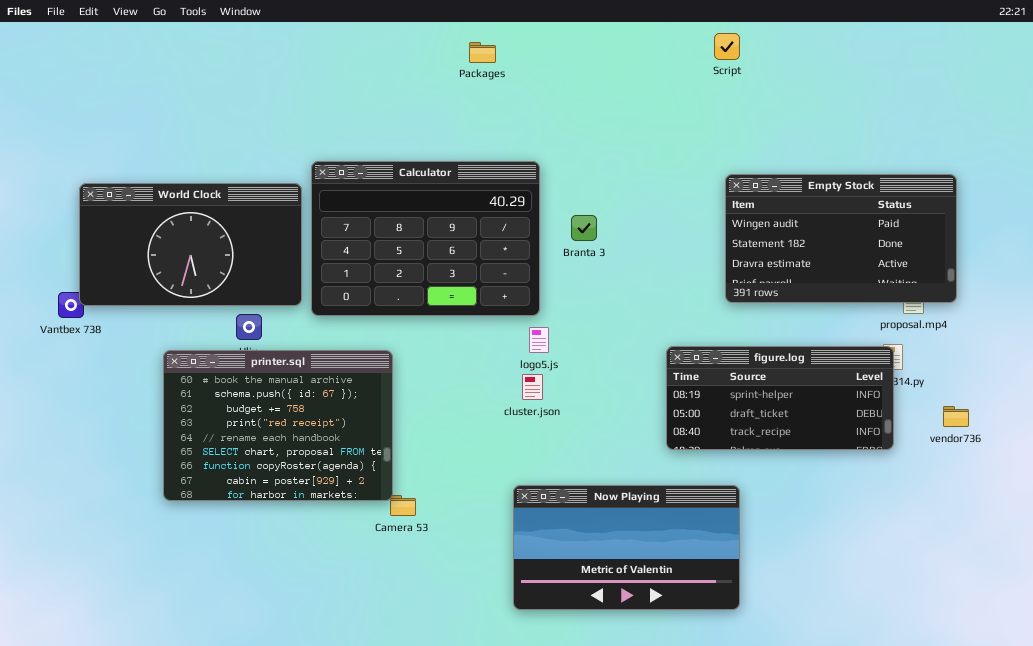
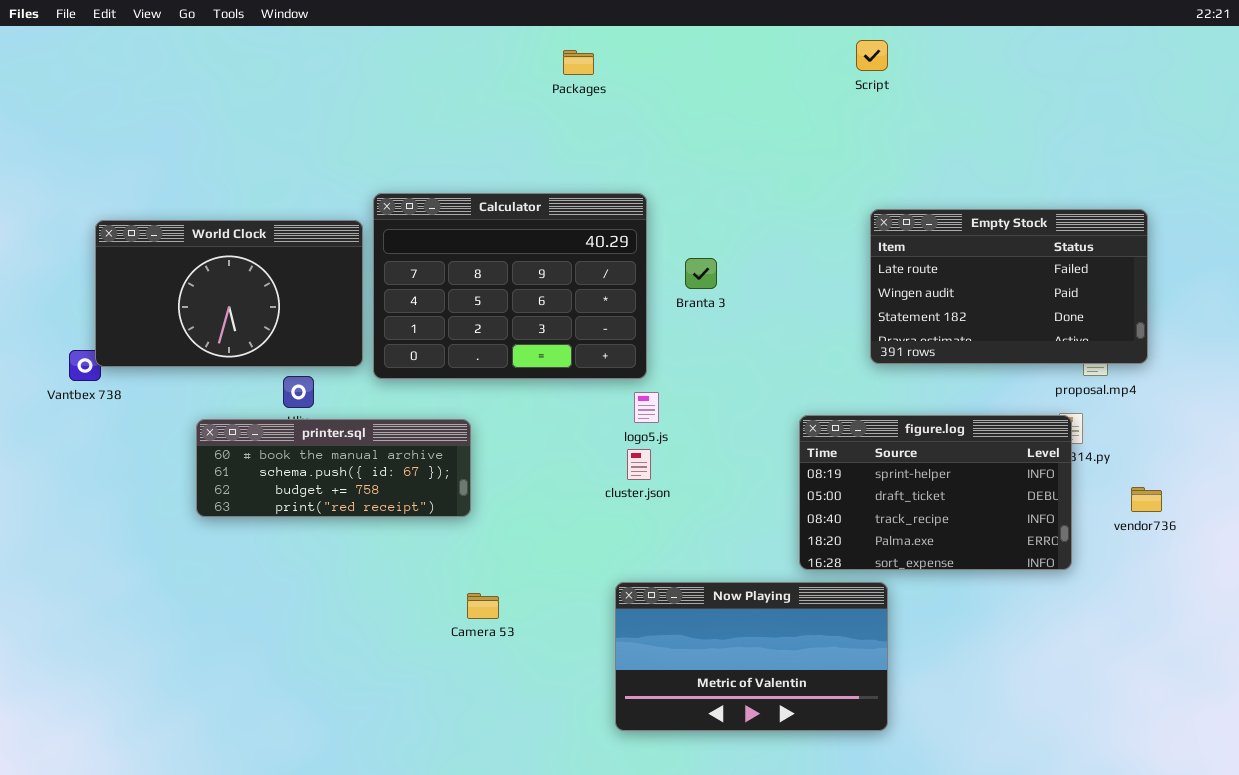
Empty Stock: [725,174,957,303] -> [870,209,1148,364], scrolled up 1 row
figure.log: [666,346,894,450] -> [799,415,1072,570], resized
printer.sql: [163,350,393,501] -> [196,419,471,517], resized

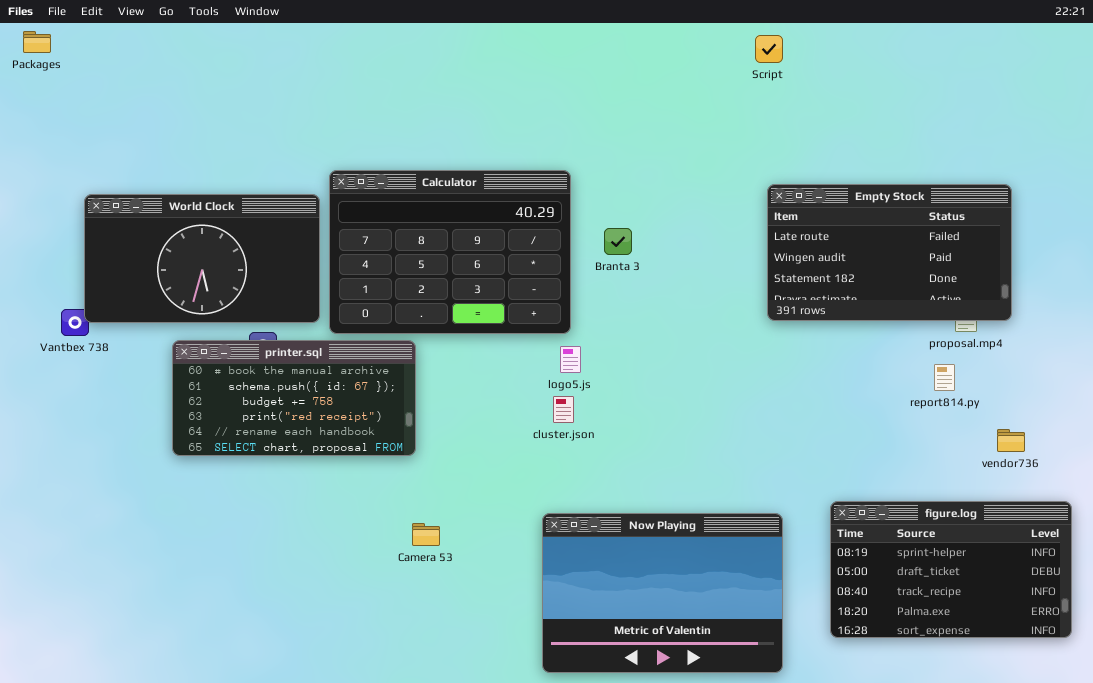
Packages: [563,50,594,75] -> [23,31,51,53], moved
figure.log: [799,415,1072,570] -> [830,501,1072,638], moved
printer.sql: [196,419,471,517] -> [172,340,416,456], resized
Now Playing: [615,582,888,731] -> [542,513,783,673], resized

